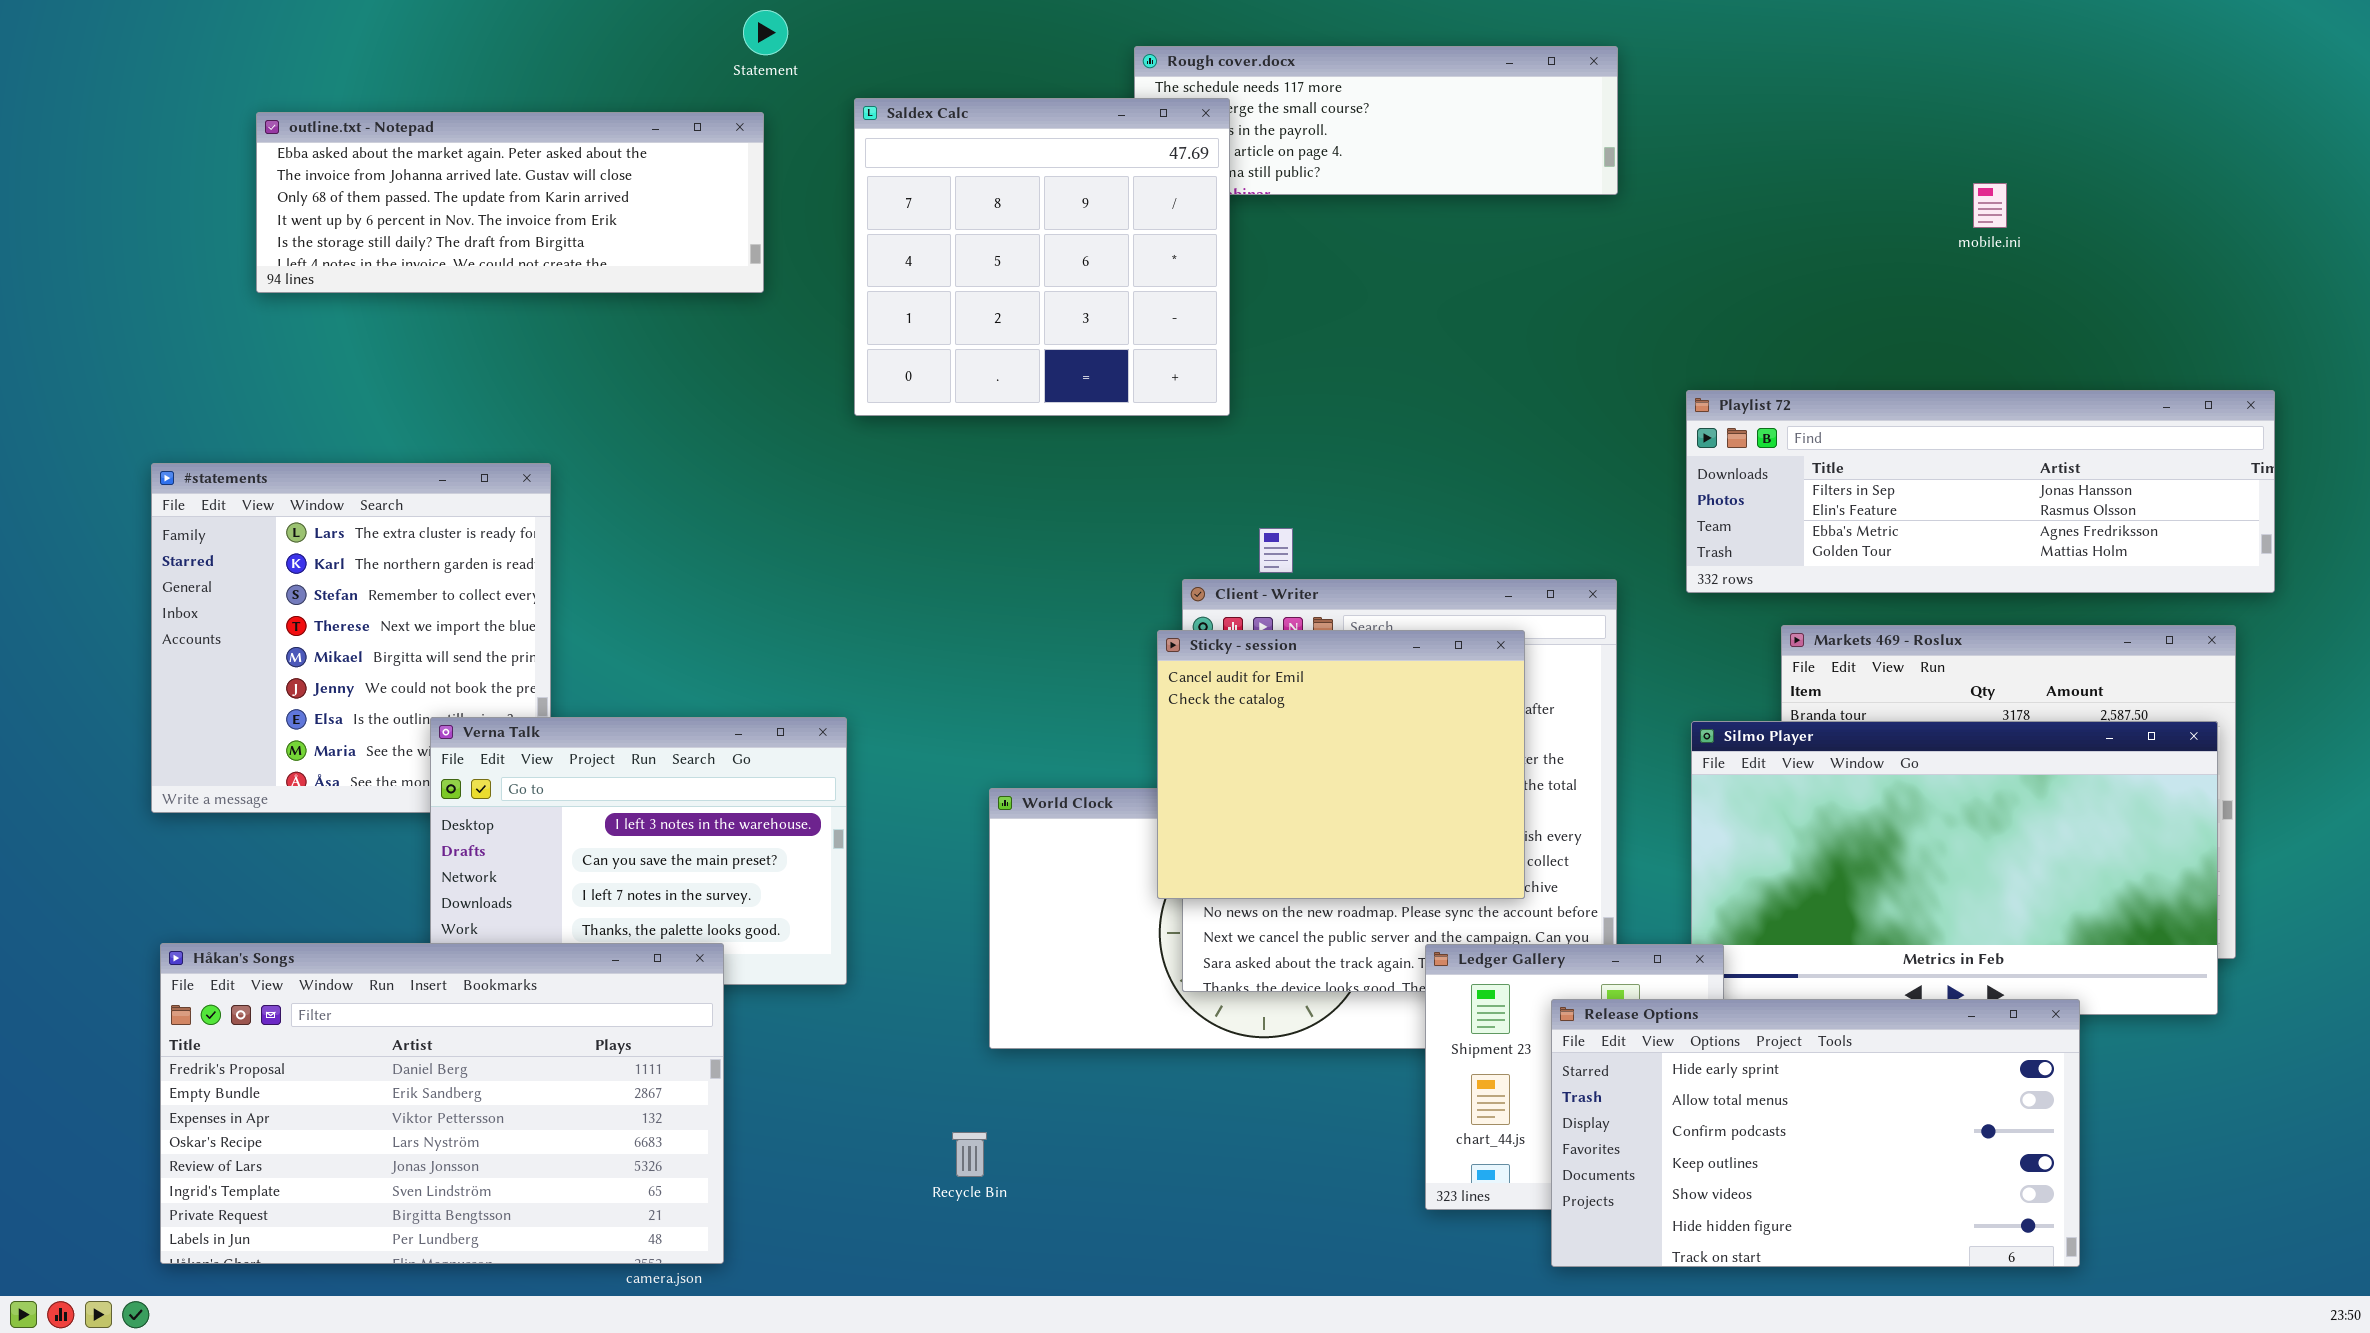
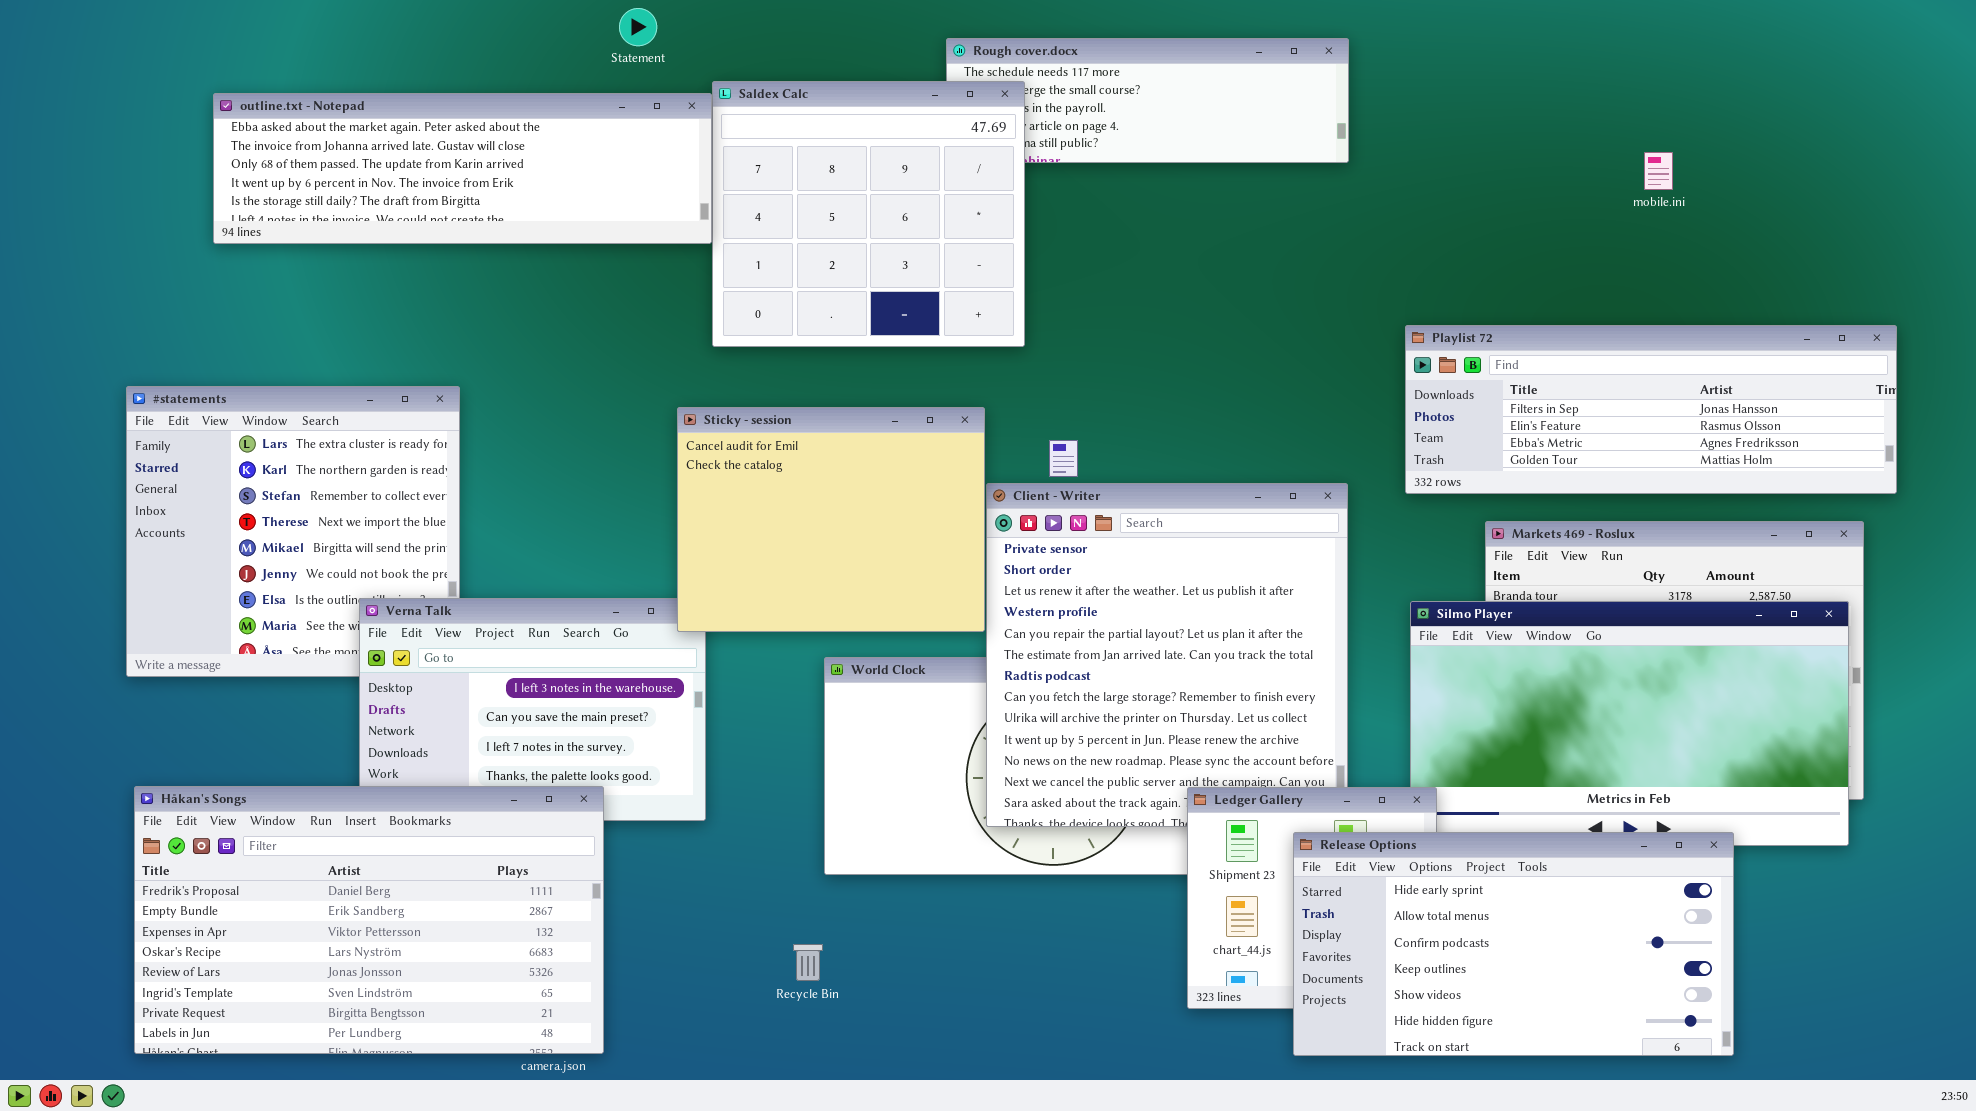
outline.txt - Notepad: [256,112,764,293] -> [213,93,712,244], resized
Sticky - session: [1157,630,1525,899] -> [677,407,985,632], moved

